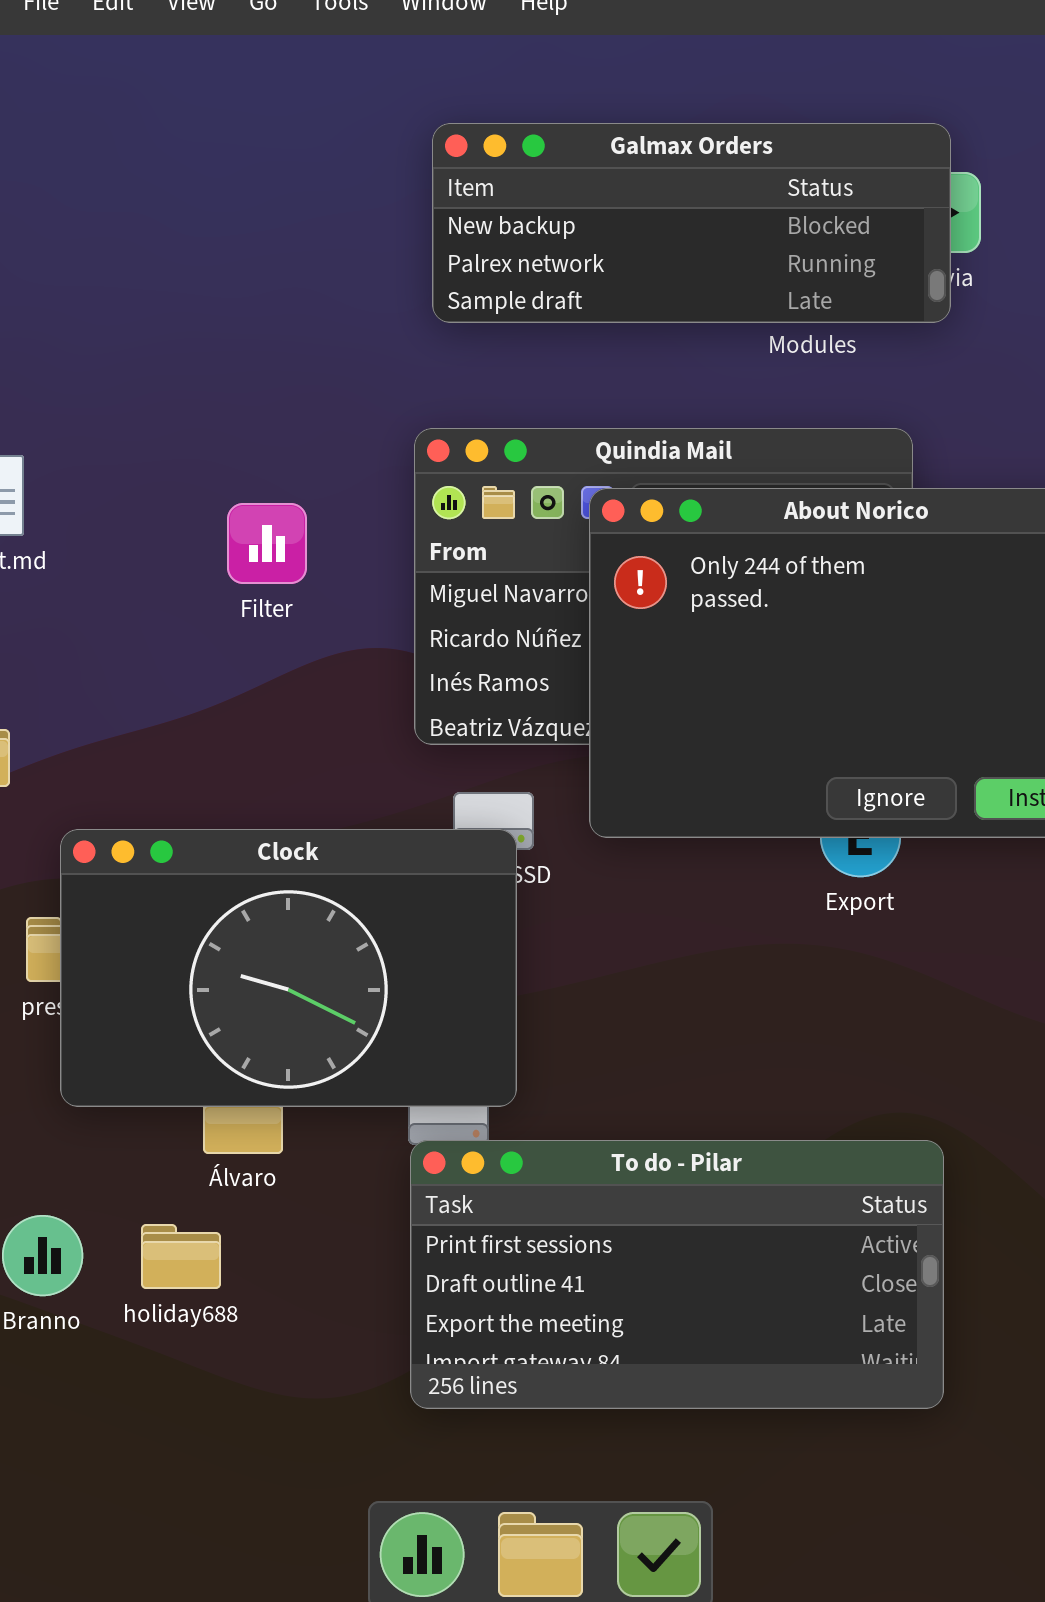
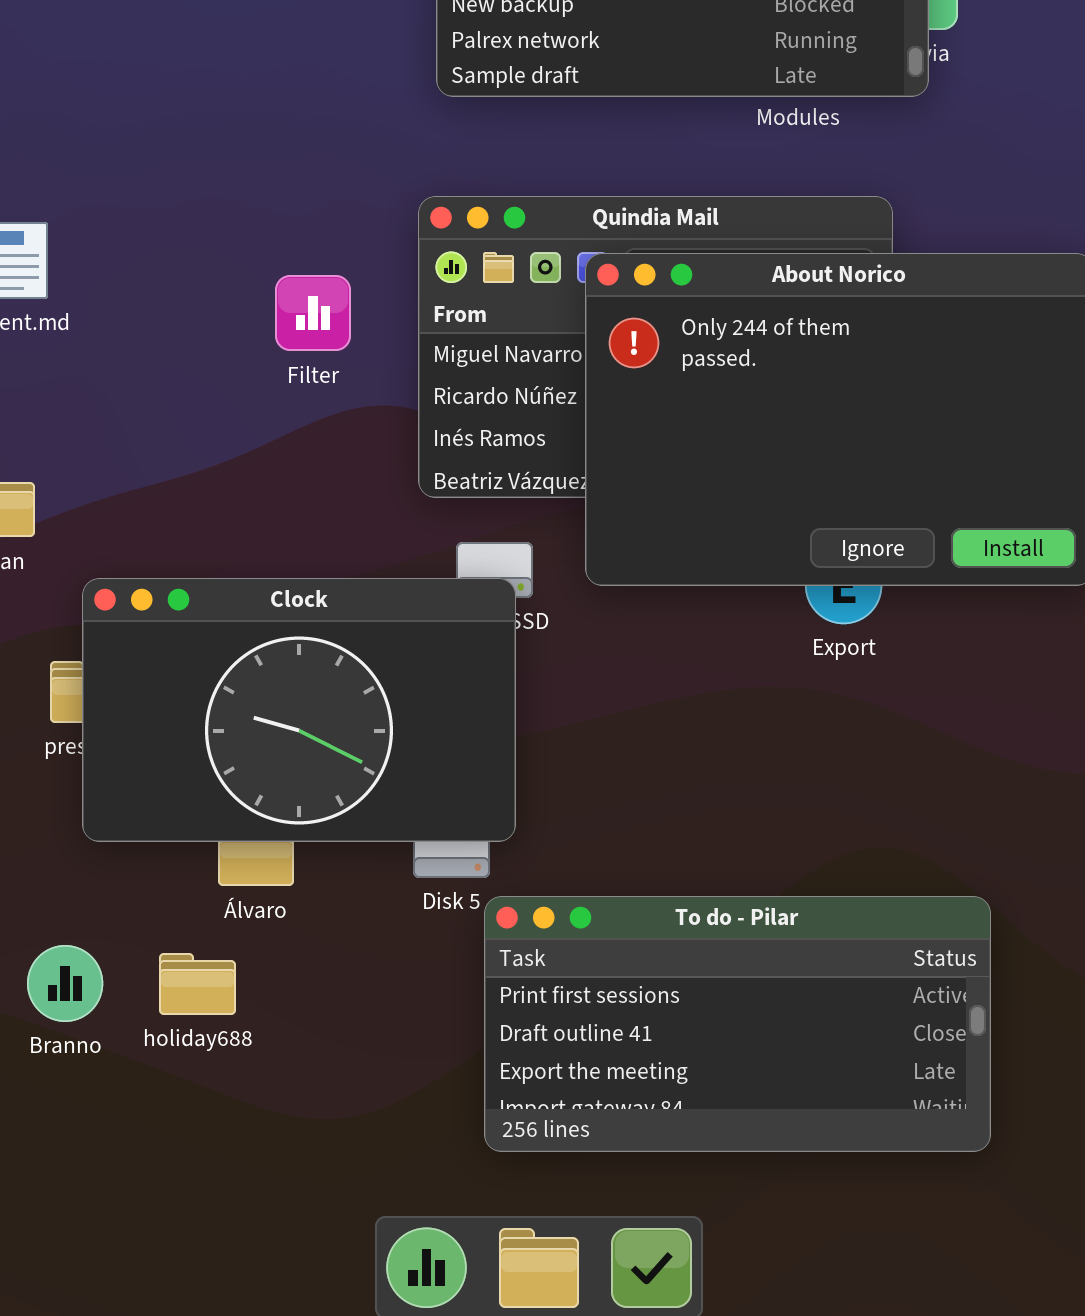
Filter: [227,503,307,584] -> [275,275,351,351], moved
To do - Pilar: [410,1140,944,1409] -> [484,896,991,1152], moved

